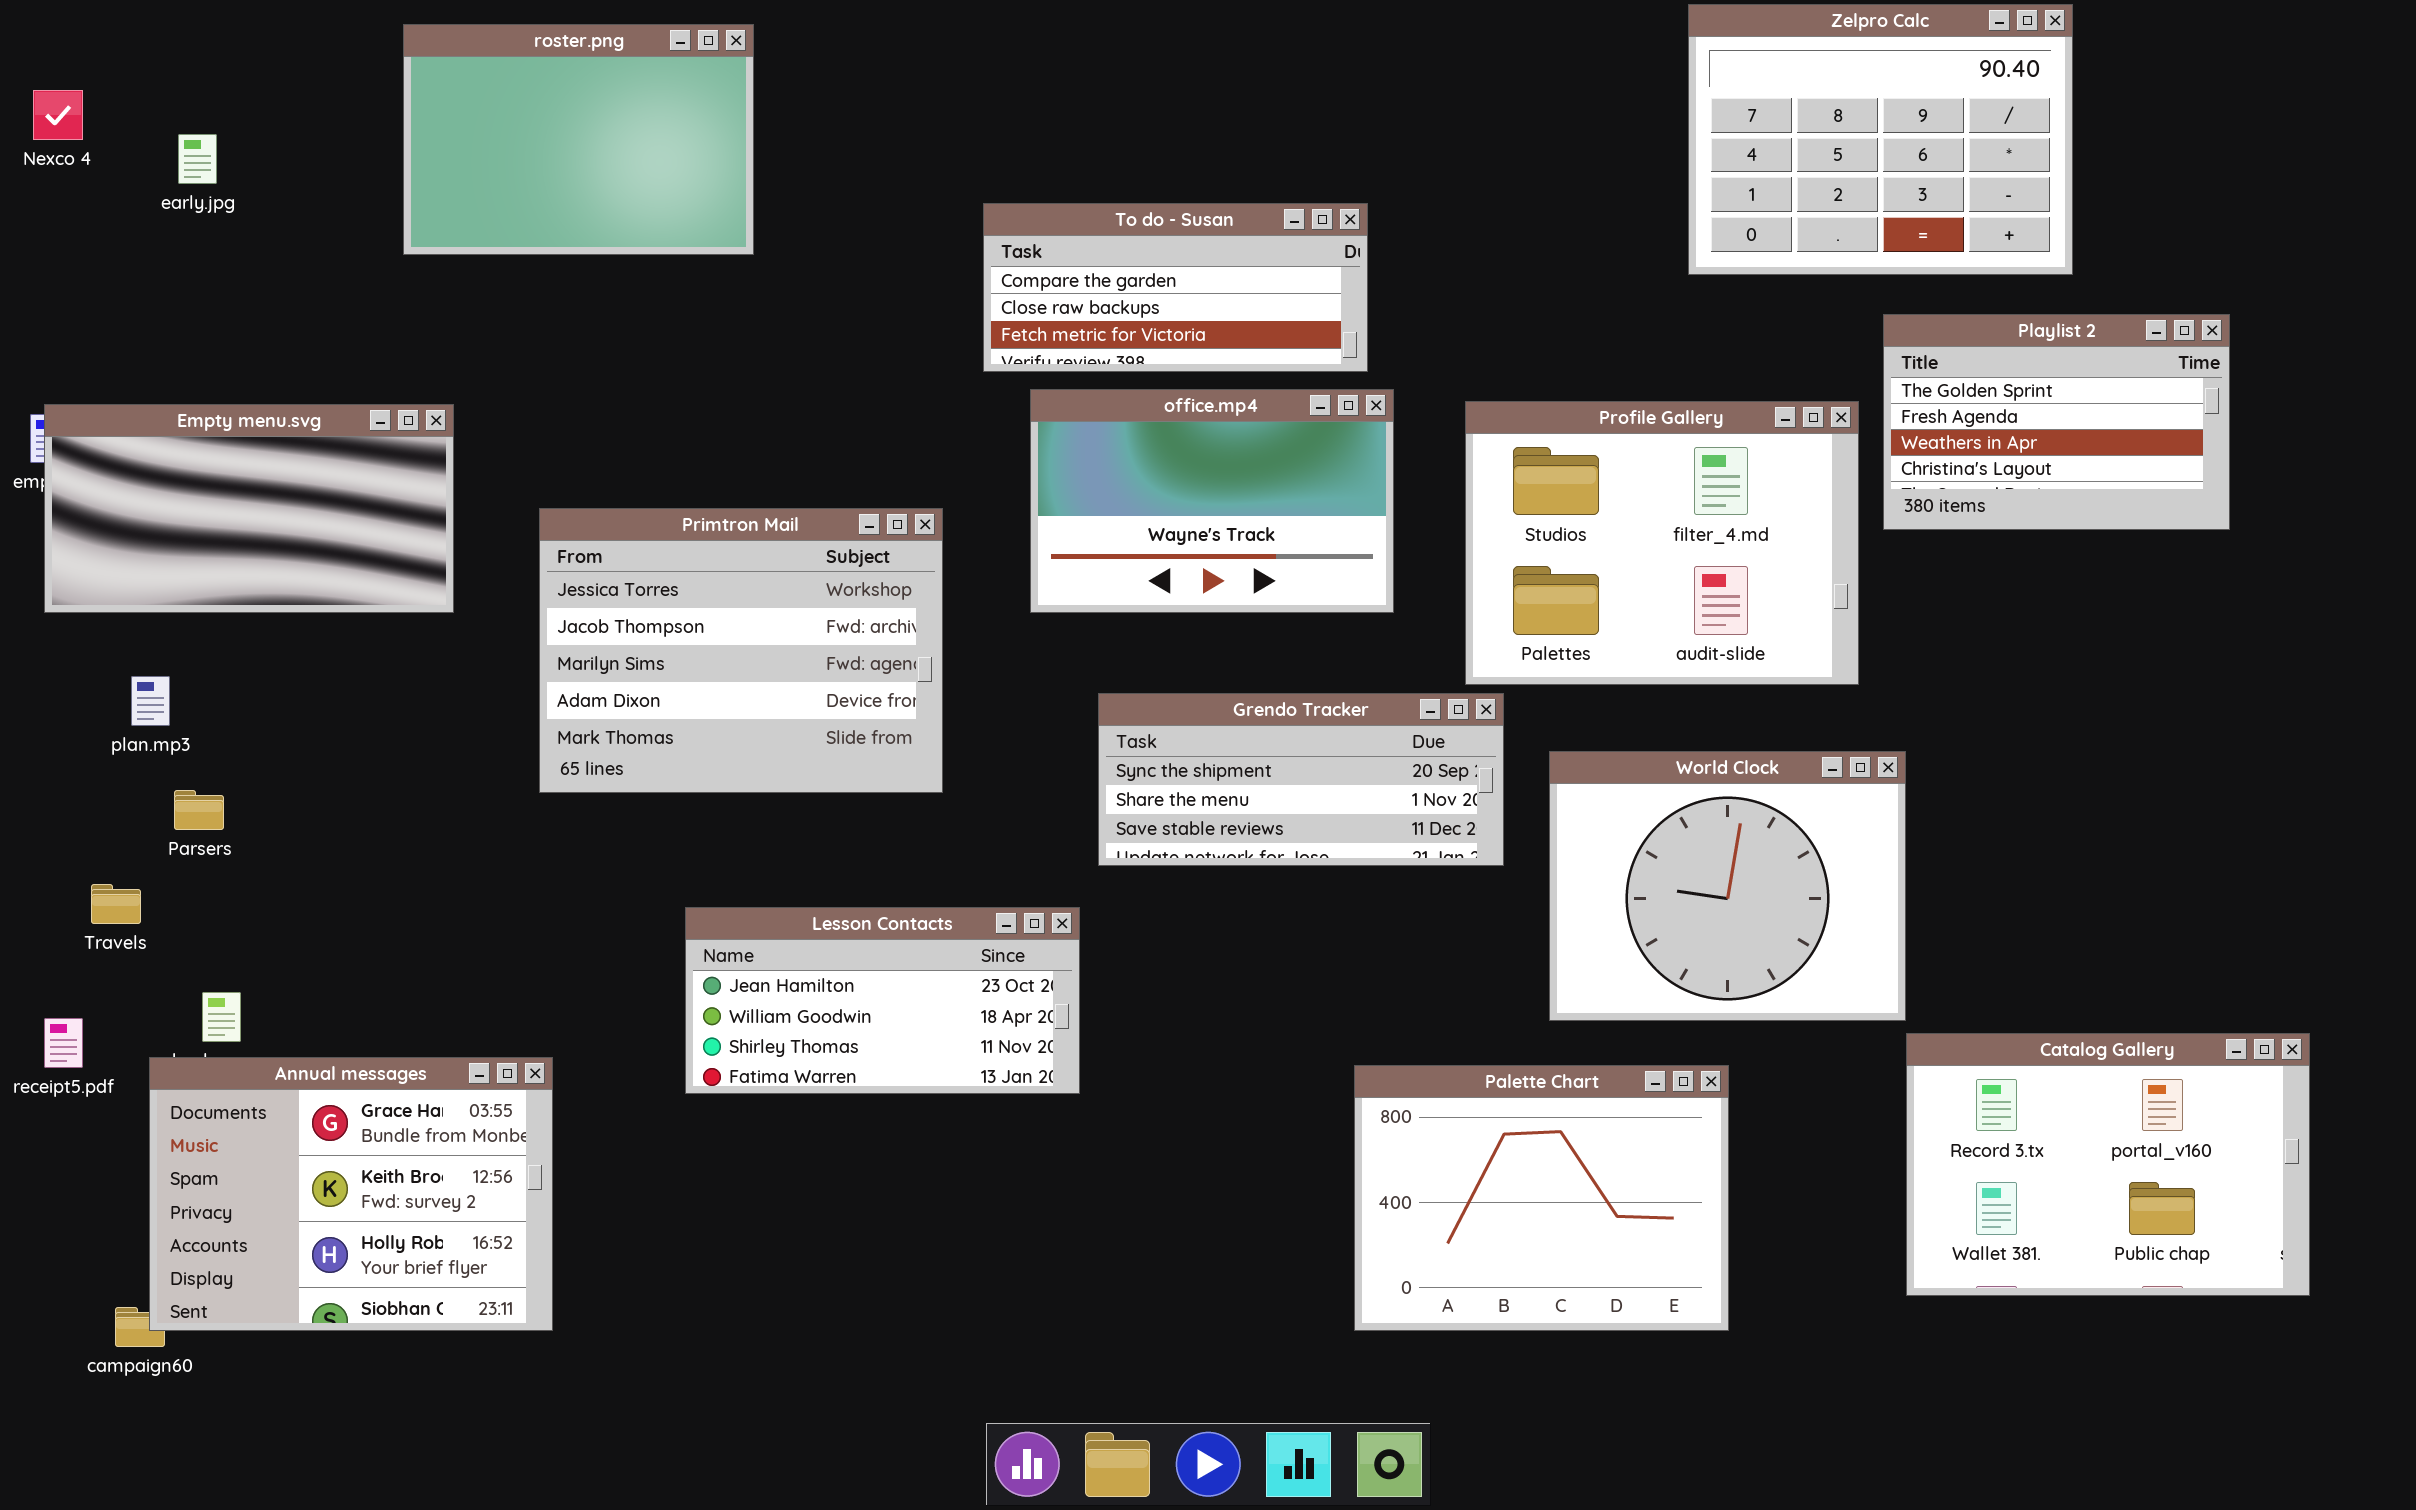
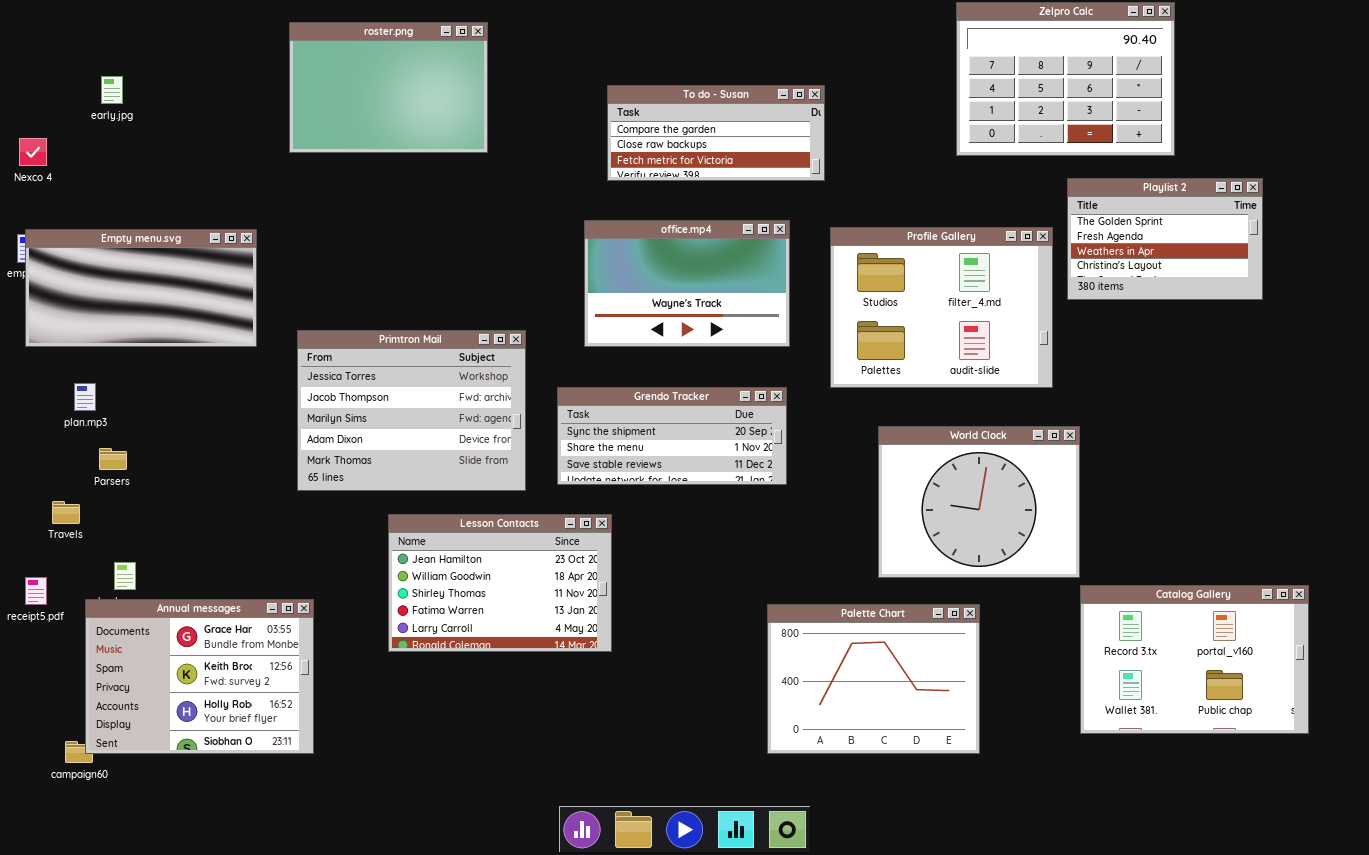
roster.png: [403,24,754,255] -> [289,22,488,153], moved
Nexco 4: [33,90,83,140] -> [19,138,47,166], moved
To do - Susan: [983,203,1368,372] -> [607,85,825,181], moved
Primtron Mail: [539,508,943,793] -> [297,330,526,491], moved
Grendo Tracker: [1098,693,1504,866] -> [557,387,787,485], moved
Lesson Contacts: [685,907,1080,1094] -> [388,514,612,652], resized

